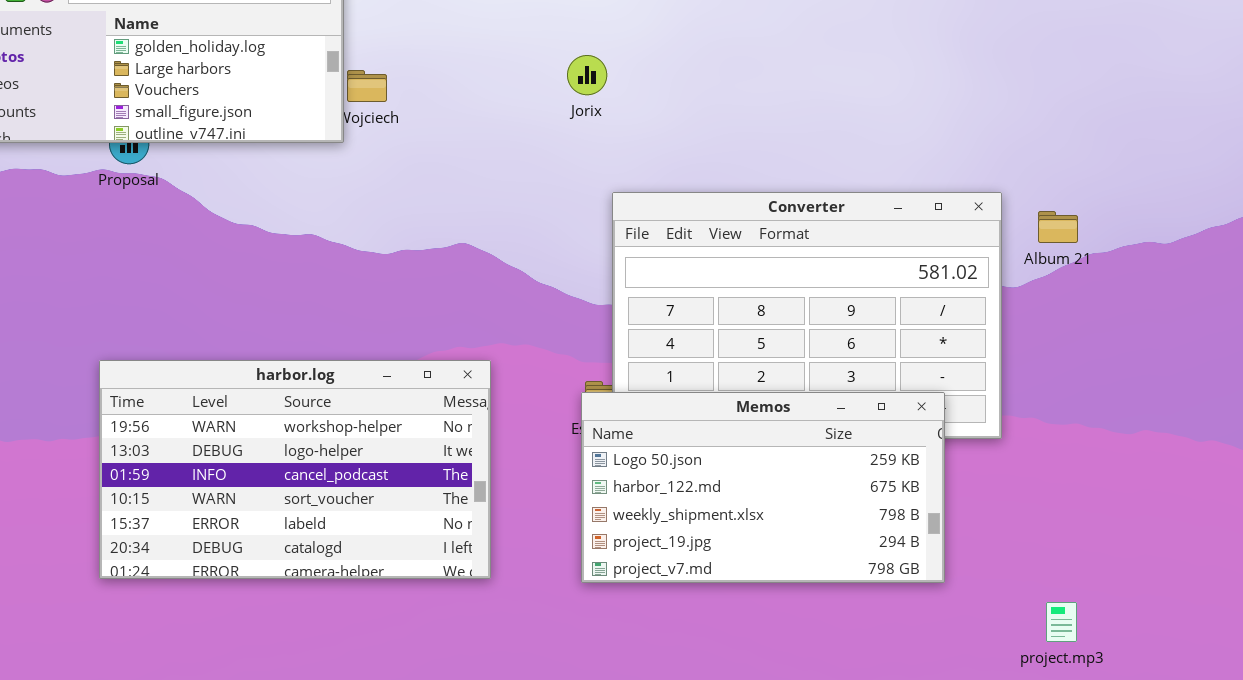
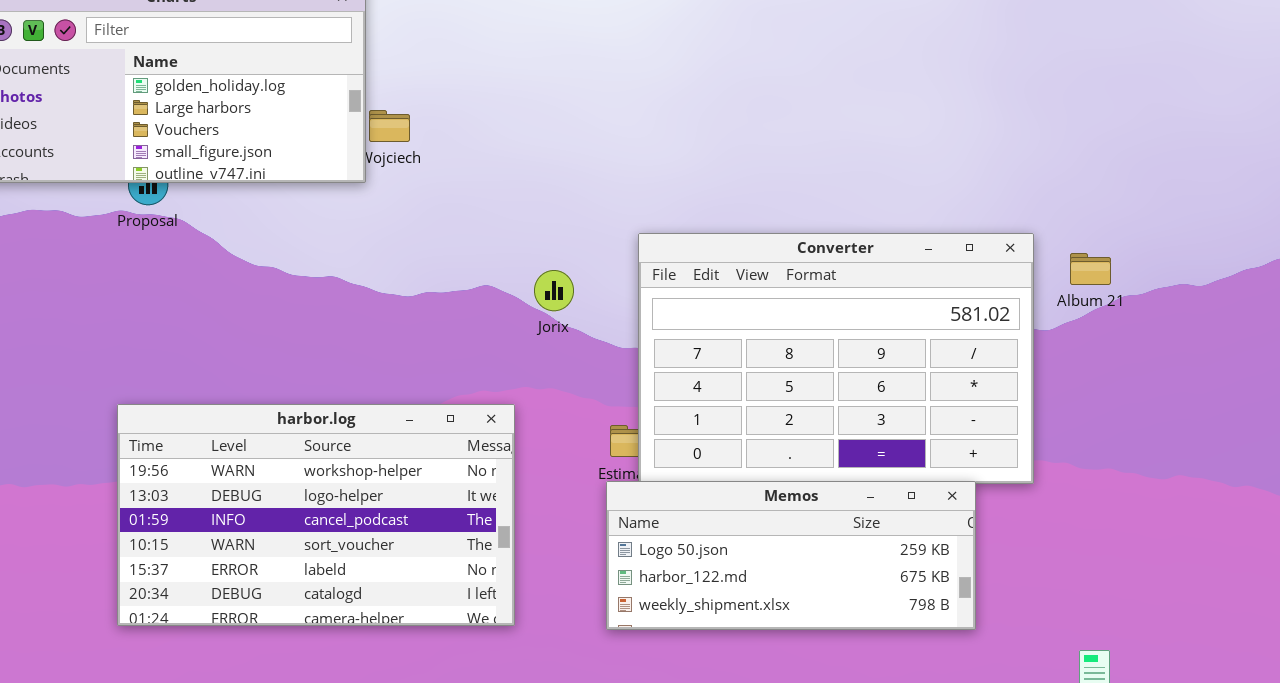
Jorix: [567,55,607,95] -> [534,270,574,311], moved
Memos: [581,392,945,583] -> [606,481,976,630], resized

